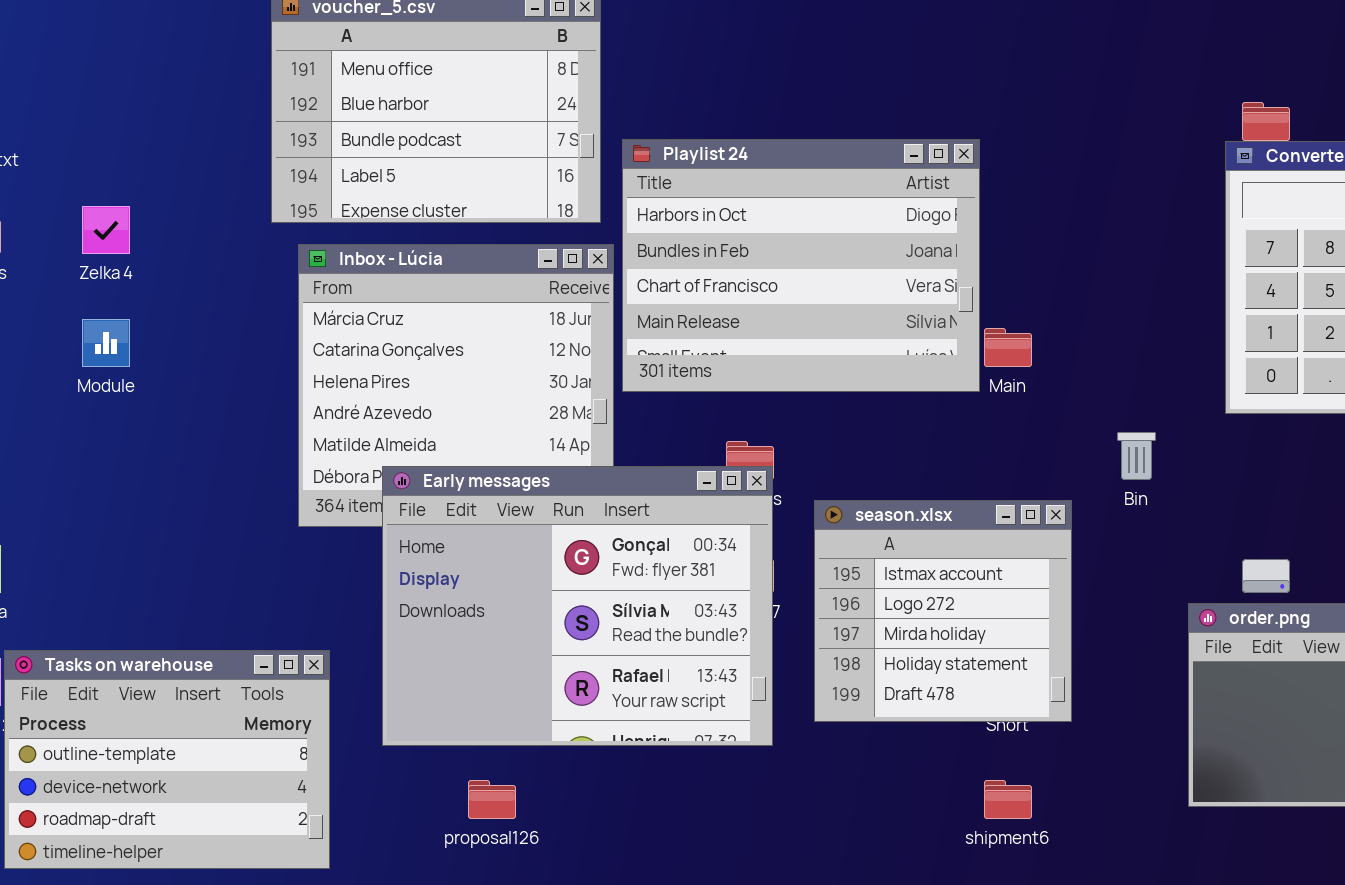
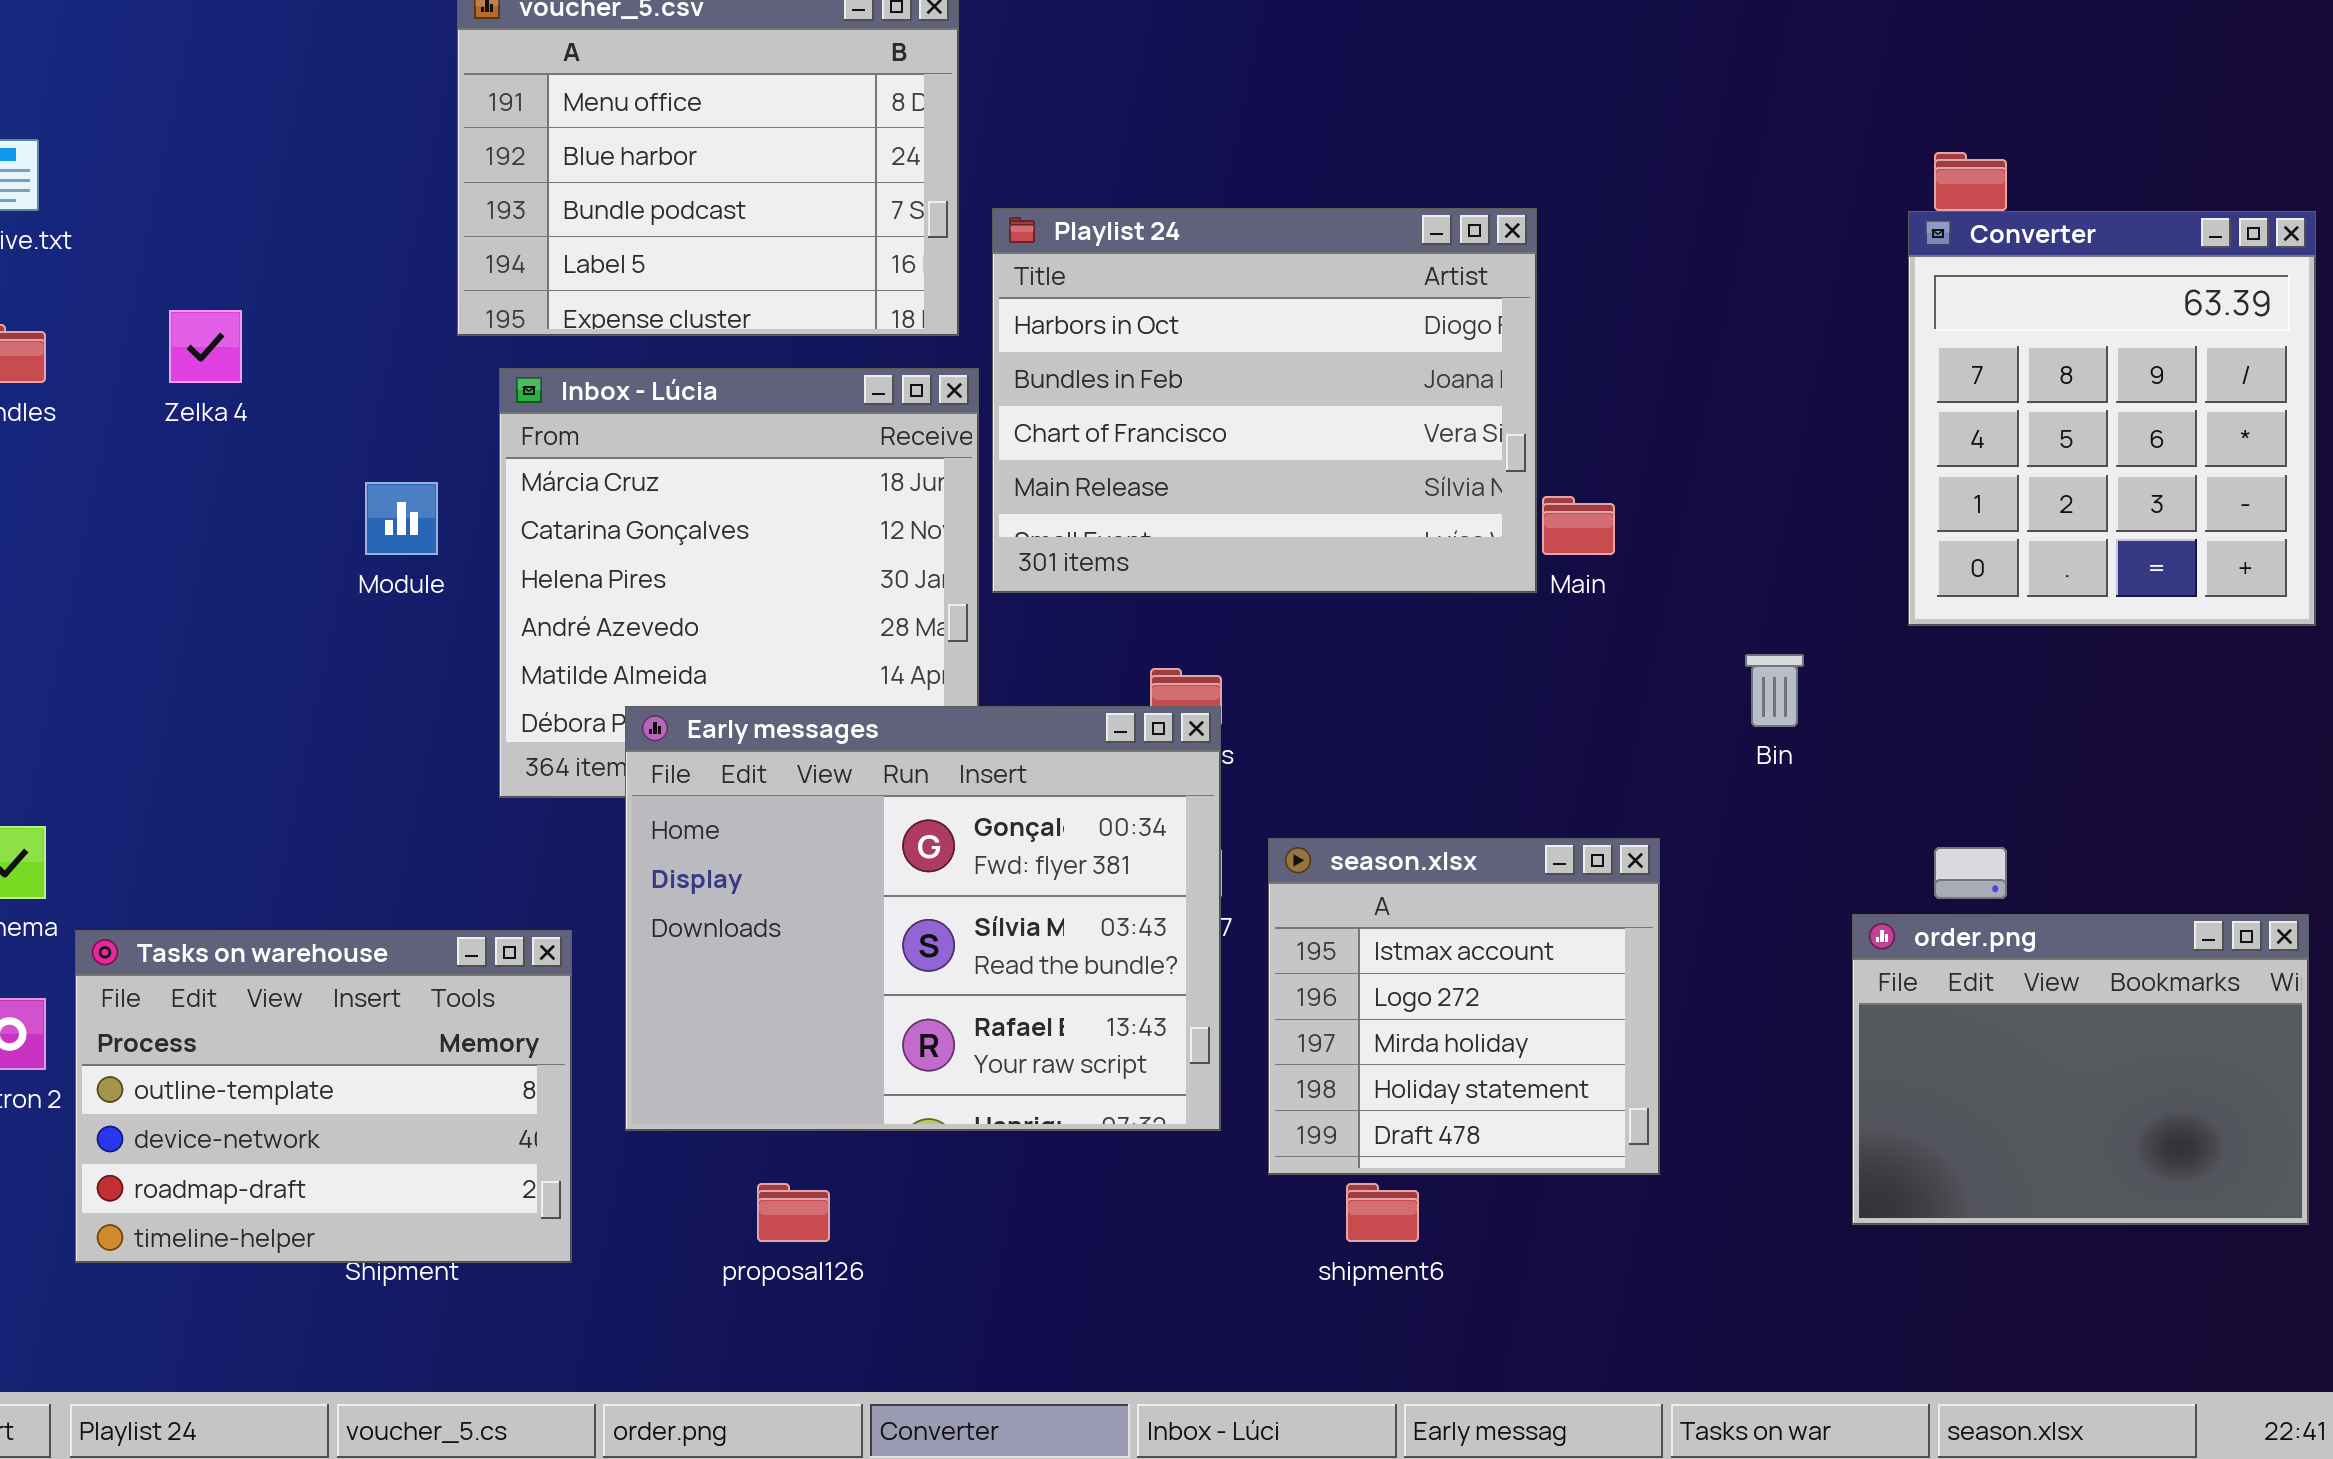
Module: [82,319,130,367] -> [365,482,438,555], moved
season.xlsx: [814,500,1072,722] -> [1268,838,1660,1175], moved
Tasks on warehouse: [4,650,330,869] -> [75,930,572,1263], moved
shipment6: [984,780,1032,819] -> [1346,1183,1419,1242], moved

